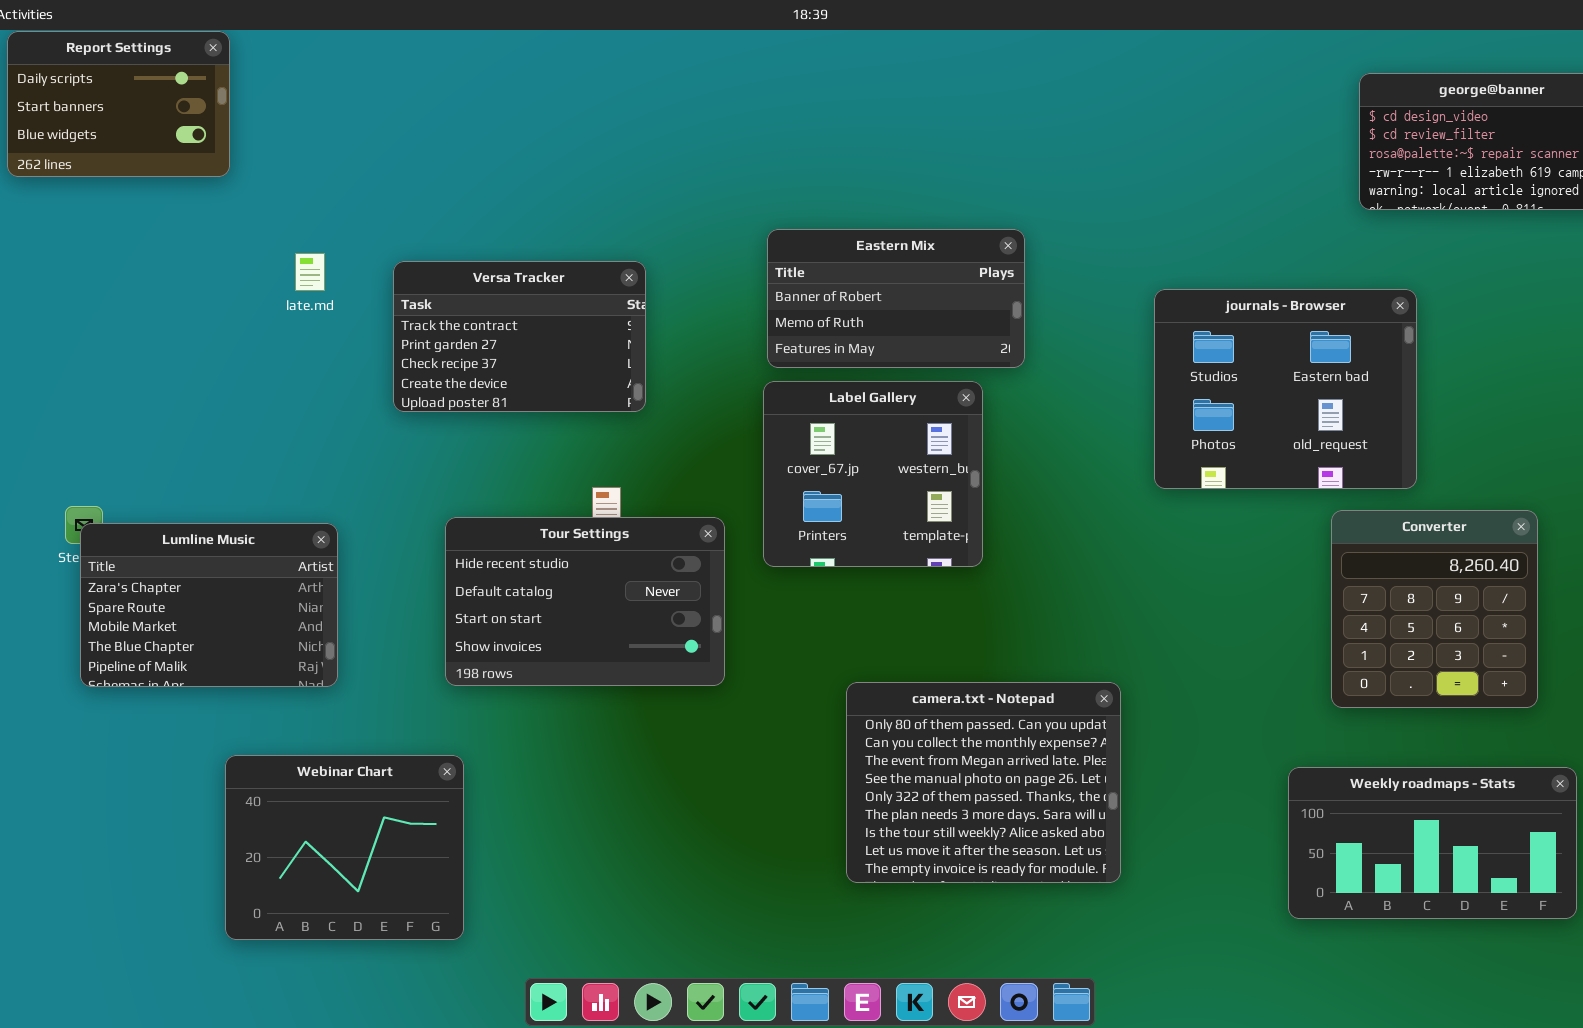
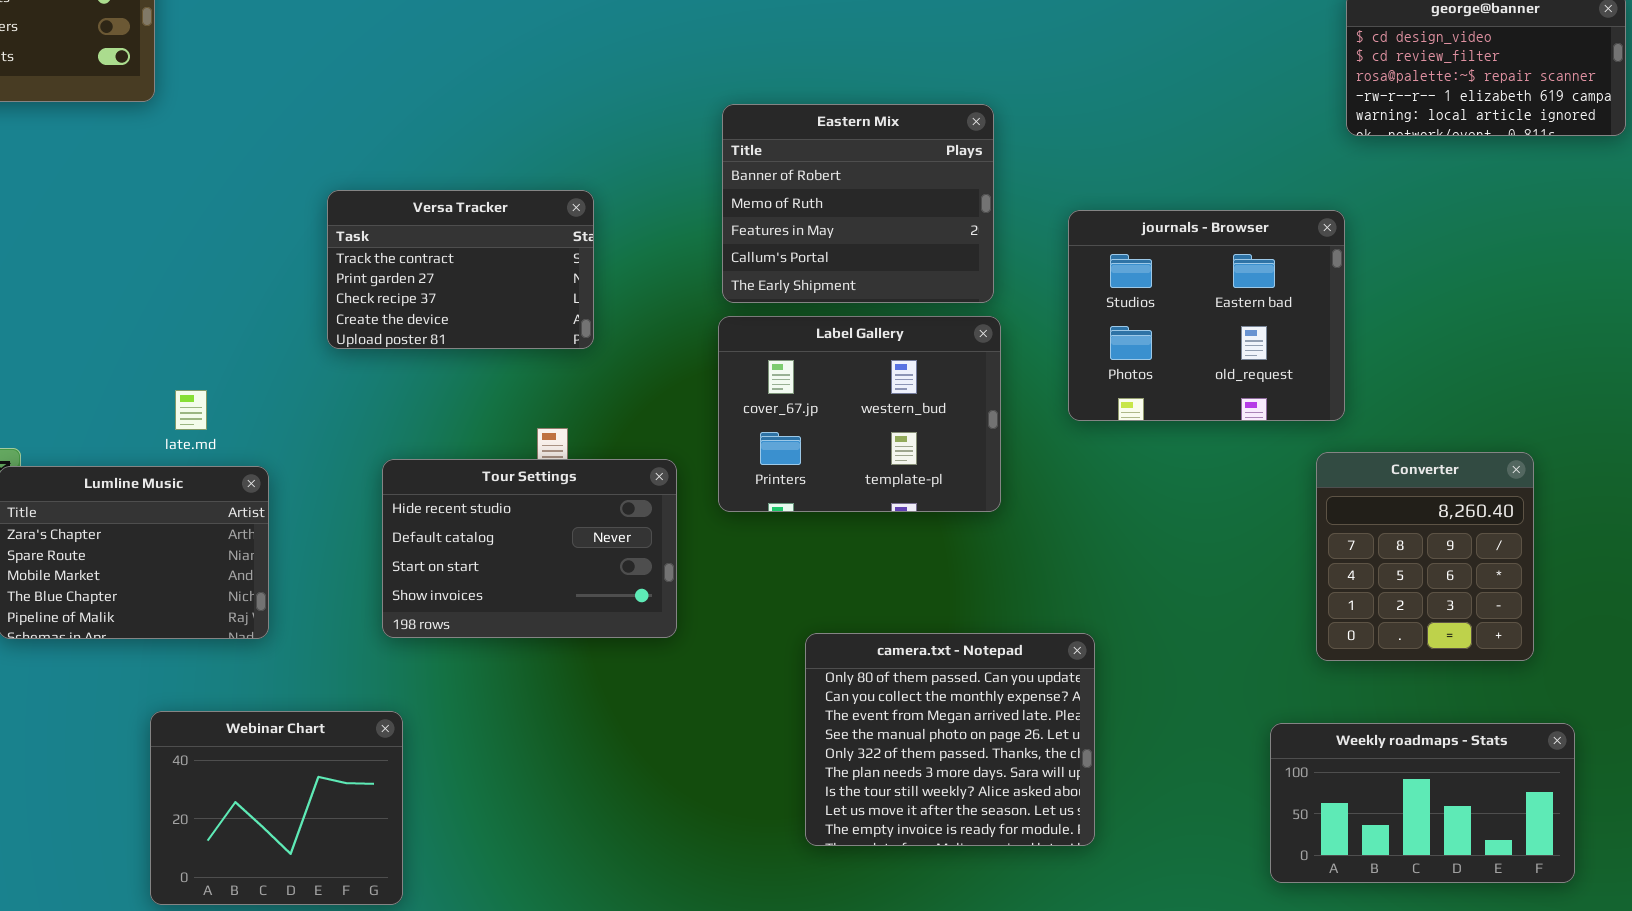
Eastern Mix: [767,229,1025,368] -> [722,104,994,303], resized
late.md: [295,253,325,291] -> [175,390,207,430], moved
journals - Browser: [1154,289,1417,489] -> [1068,210,1345,421], moved
Label Gallery: [763,381,983,567] -> [718,316,1001,512], resized

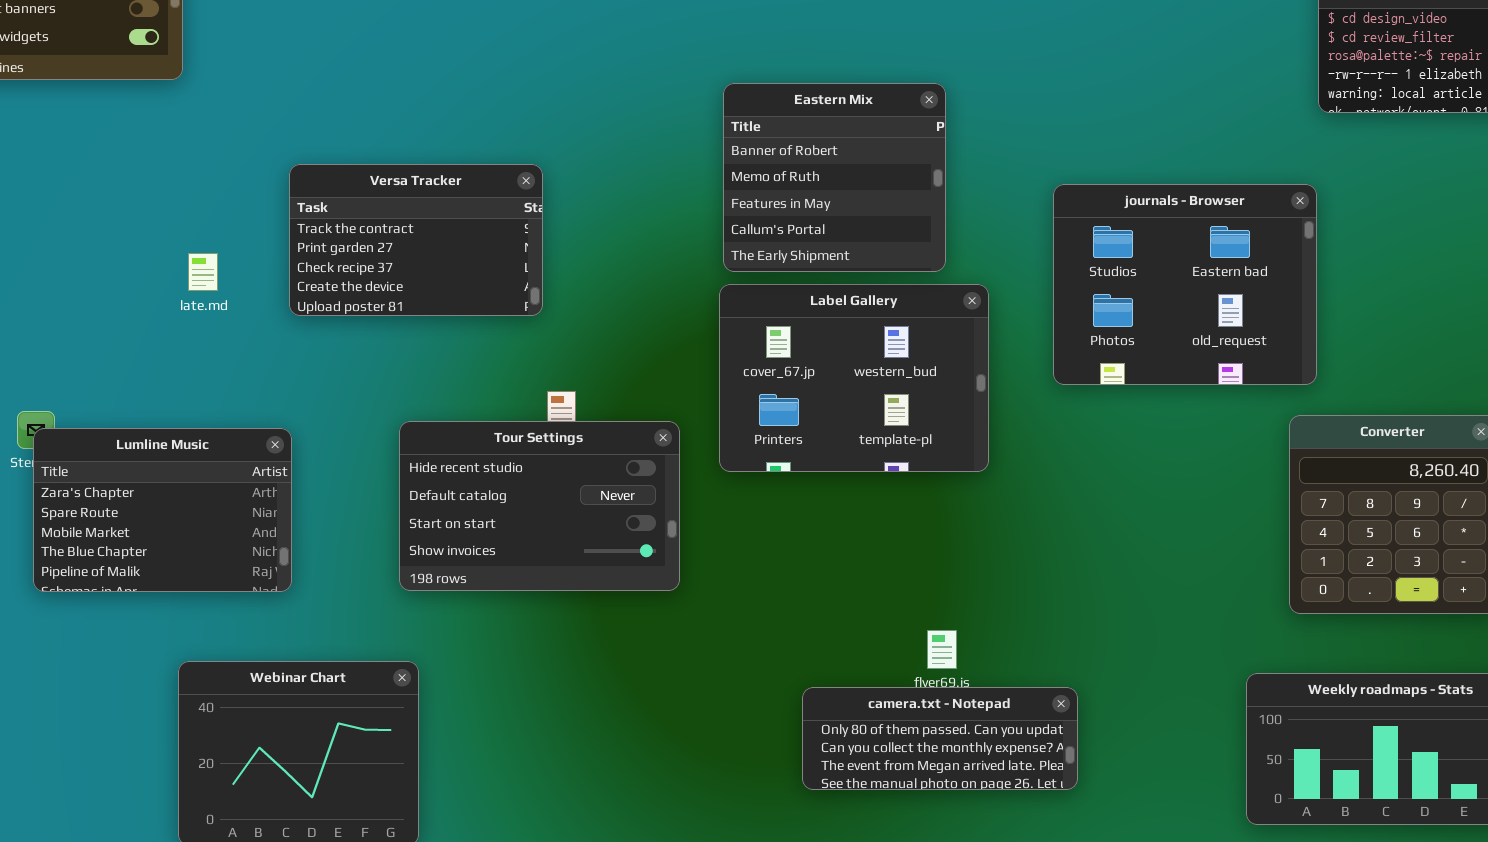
Eastern Mix: [722,104,994,303] -> [723,83,946,272], resized
Versa Tracker: [327,190,594,349] -> [289,164,543,316], moved
late.md: [175,390,207,430] -> [188,253,218,291], moved
camera.txt - Notepad: [805,633,1095,846] -> [802,687,1078,790], resized

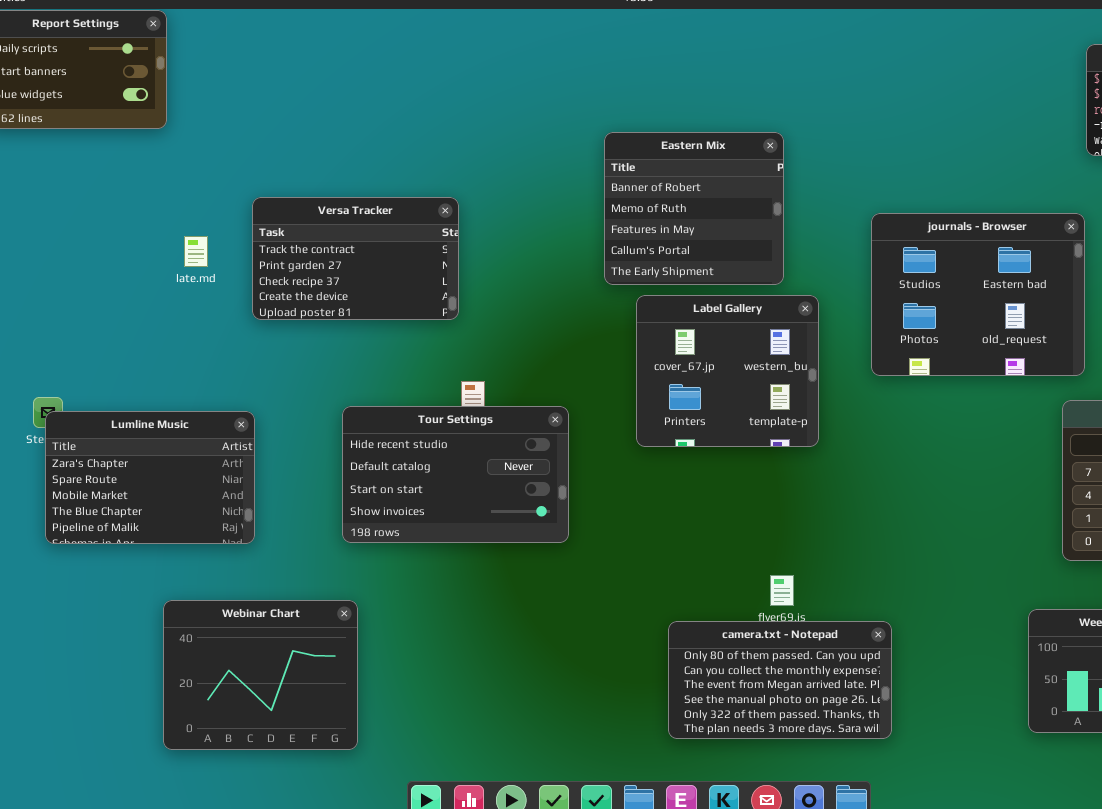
late.md: [188,253,218,291] -> [184,236,208,267], moved
Label Gallery: [719,284,989,472] -> [636,295,819,447], resized
camera.txt - Notepad: [802,687,1078,790] -> [668,621,892,739], resized

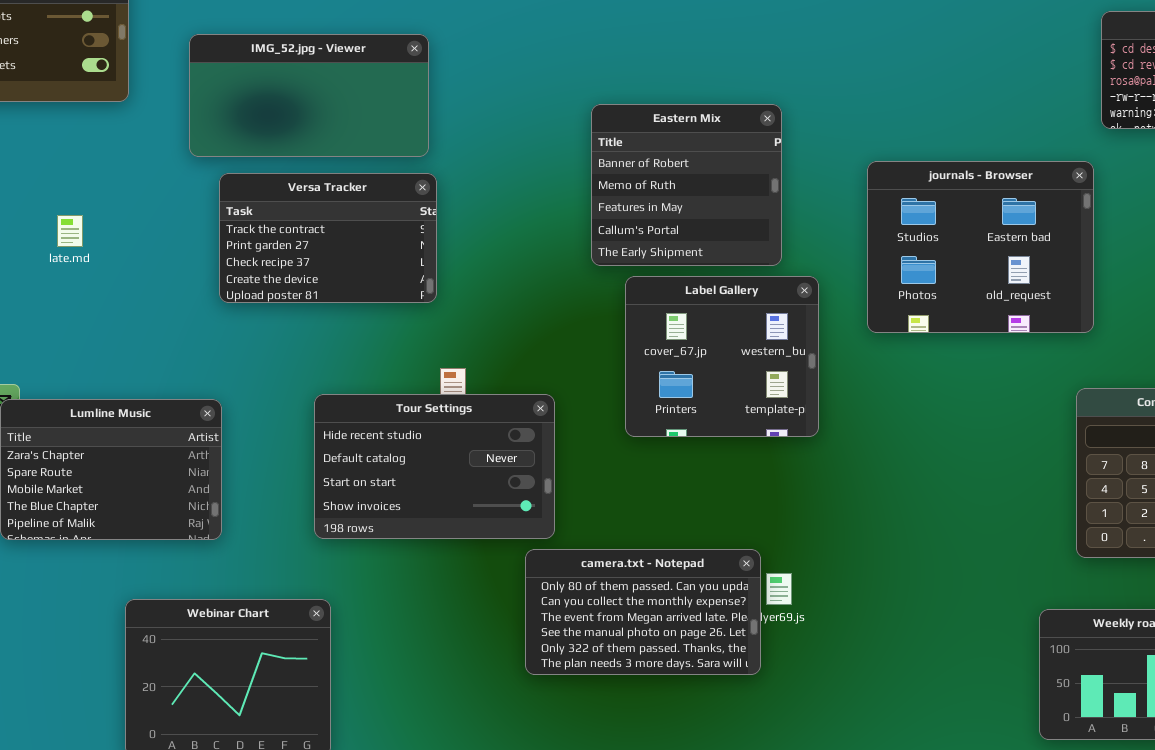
IMG_52.jpg - Viewer: none -> [189,34,429,157], opened
journals - Browser: [871,213,1085,376] -> [867,161,1094,333], moved
late.md: [184,236,208,267] -> [57,215,83,247], moved
camera.txt - Notepad: [668,621,892,739] -> [525,549,761,675], moved

